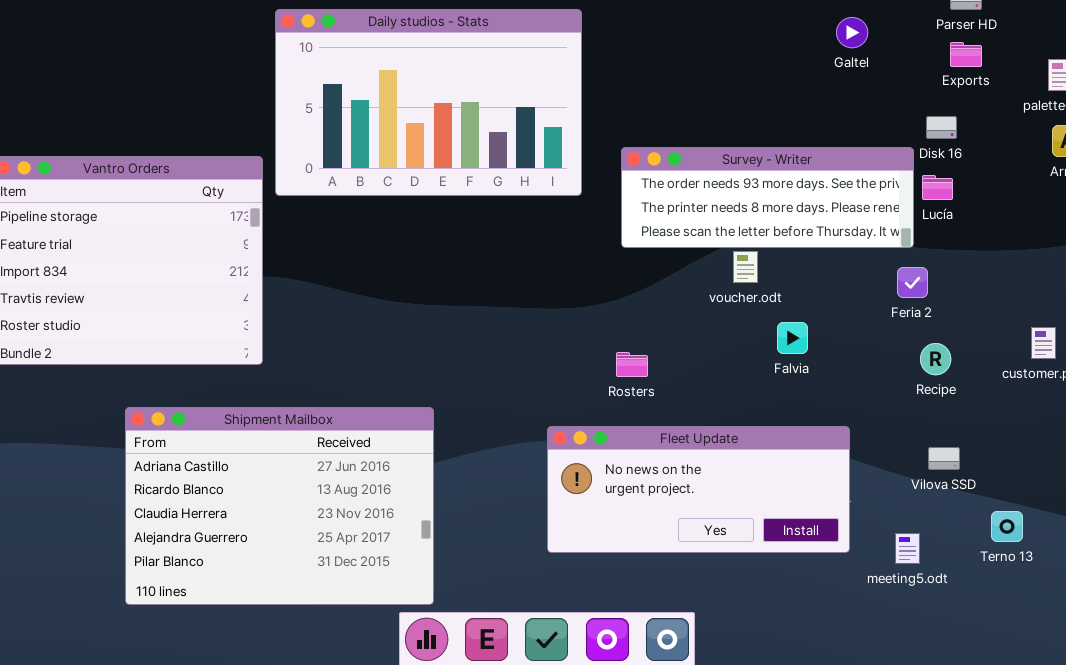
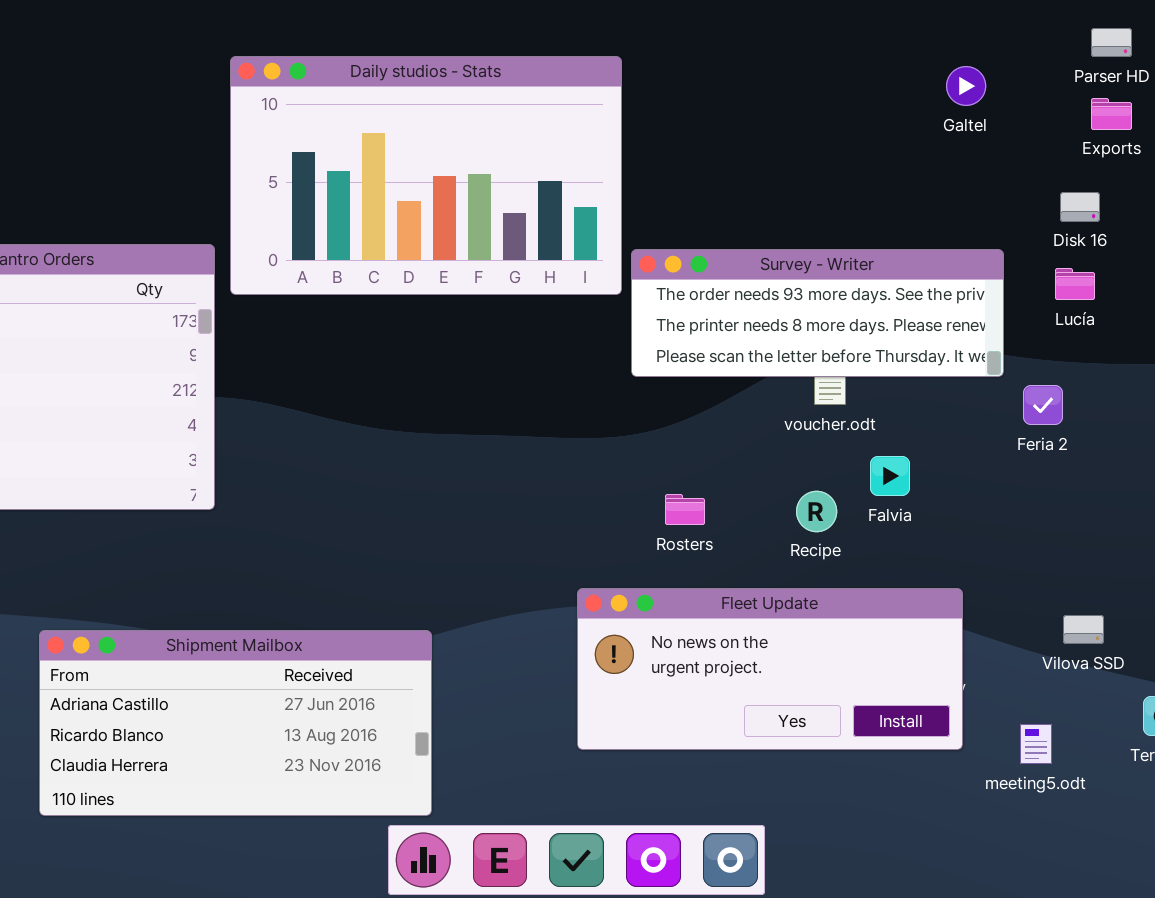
Survey - Writer: [621,147,914,248] -> [631,249,1004,377], moved
Recipe: [920,343,951,375] -> [796,491,837,532], moved
Shipment Mailbox: [125,407,434,605] -> [39,630,432,816], resized

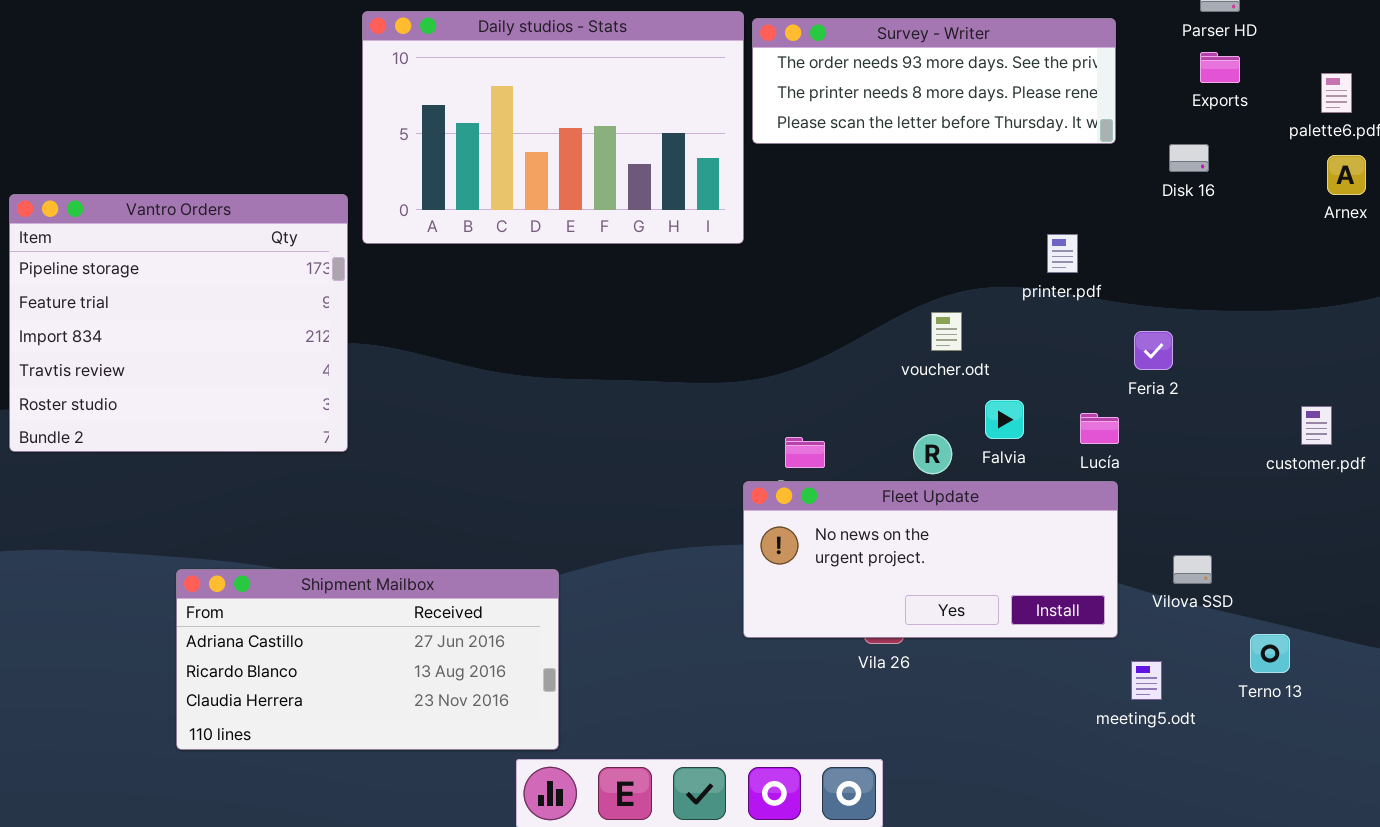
Survey - Writer: [631,249,1004,377] -> [752,18,1116,144], moved
Lucía: [1055,268,1095,300] -> [1080,413,1119,444], moved
Fleet Update: [577,588,963,750] -> [743,481,1118,638], moved

